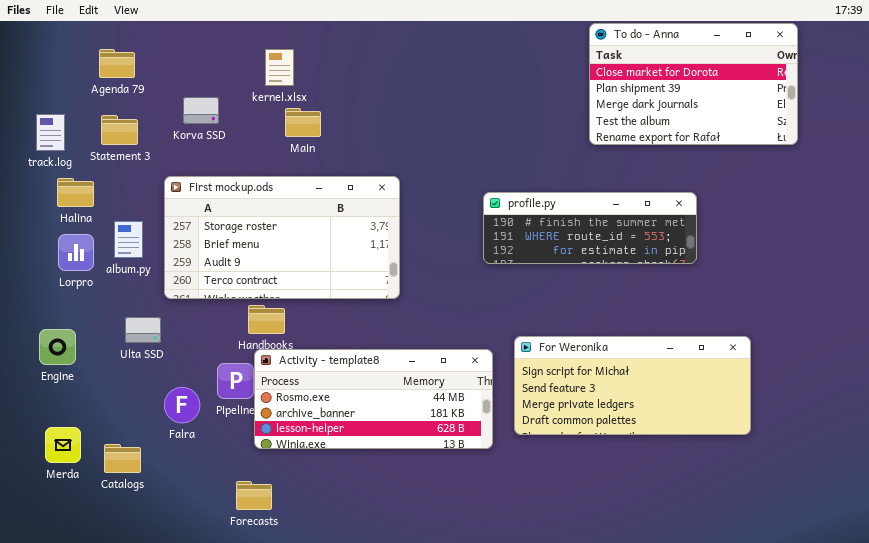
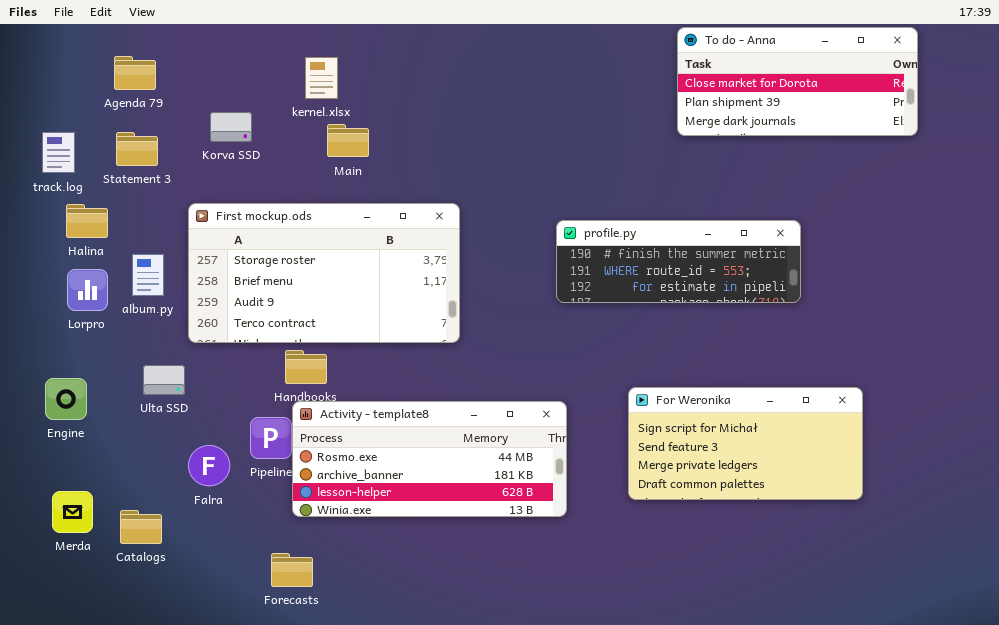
To do - Anna: [589,23,798,145] -> [677,27,918,136], resized
For Weronika: [514,336,751,435] -> [628,387,863,500], resized

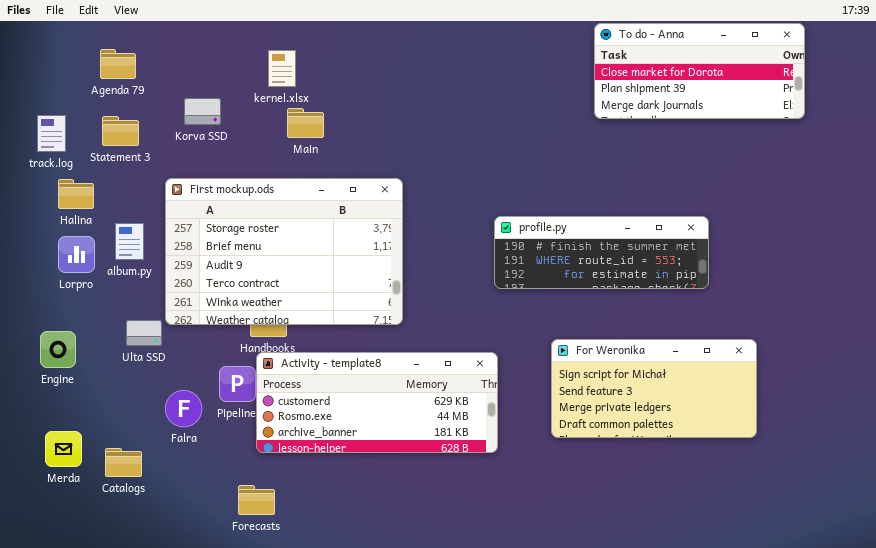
First mockup.ods: [188,203,460,343] -> [165,178,403,325], resized
profile.py: [556,220,801,303] -> [494,216,709,289], moved
Activity - template8: [292,401,567,517] -> [256,352,498,453], scrolled up 1 row

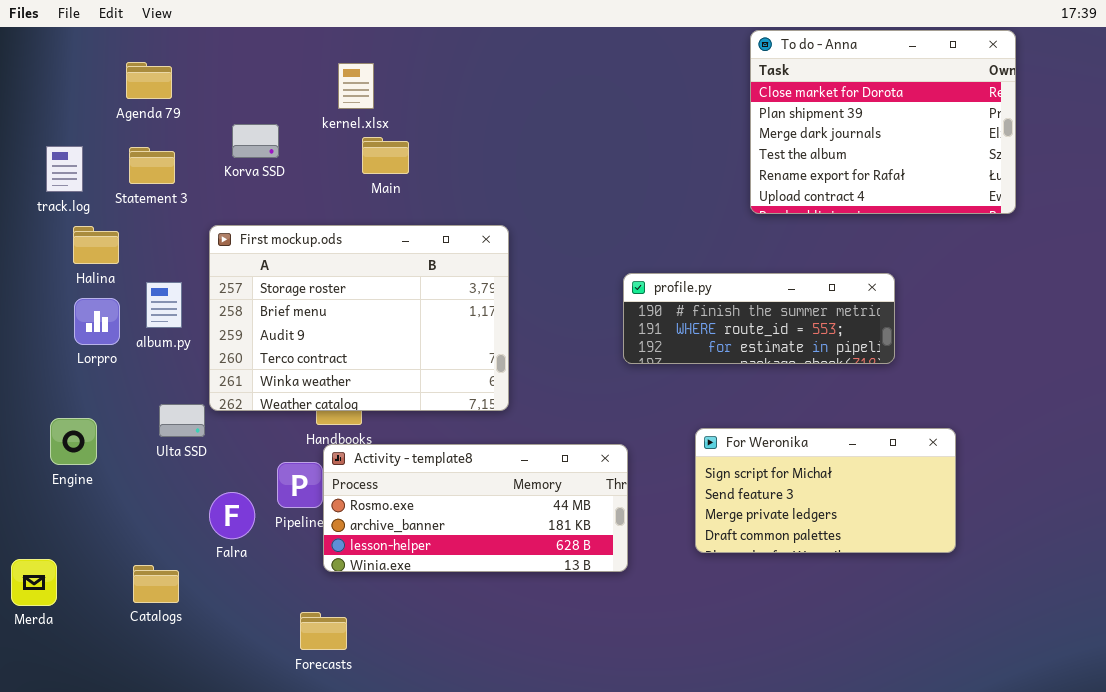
To do - Anna: [594,23,805,119] -> [750,30,1016,214], resized
Activity - template8: [256,352,498,453] -> [323,444,628,572], scrolled down 1 row
Merda: [45,431,82,467] -> [11,559,57,606], moved

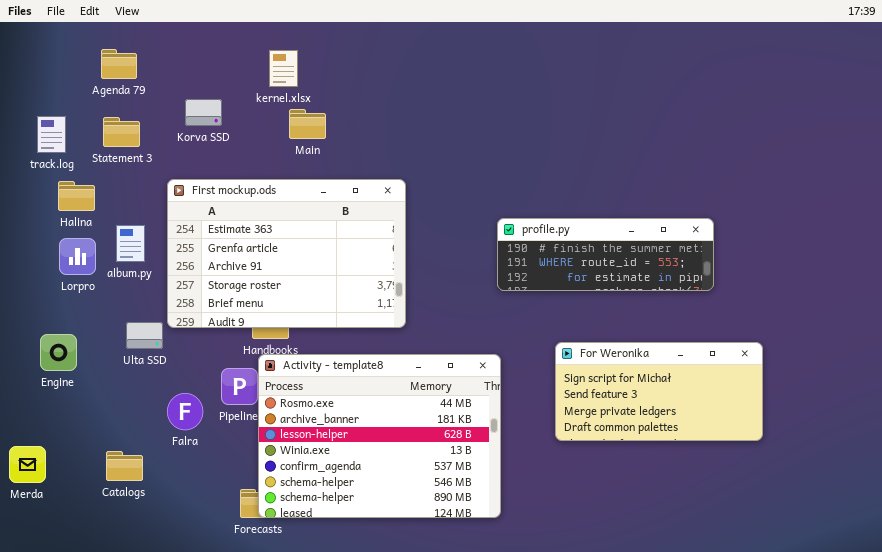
To do - Anna: [750,30,1016,214] -> none, closed
First mockup.ods: [209,225,509,411] -> [167,179,406,328], scrolled up 3 rows
Activity - template8: [323,444,628,572] -> [258,354,501,518], resized

